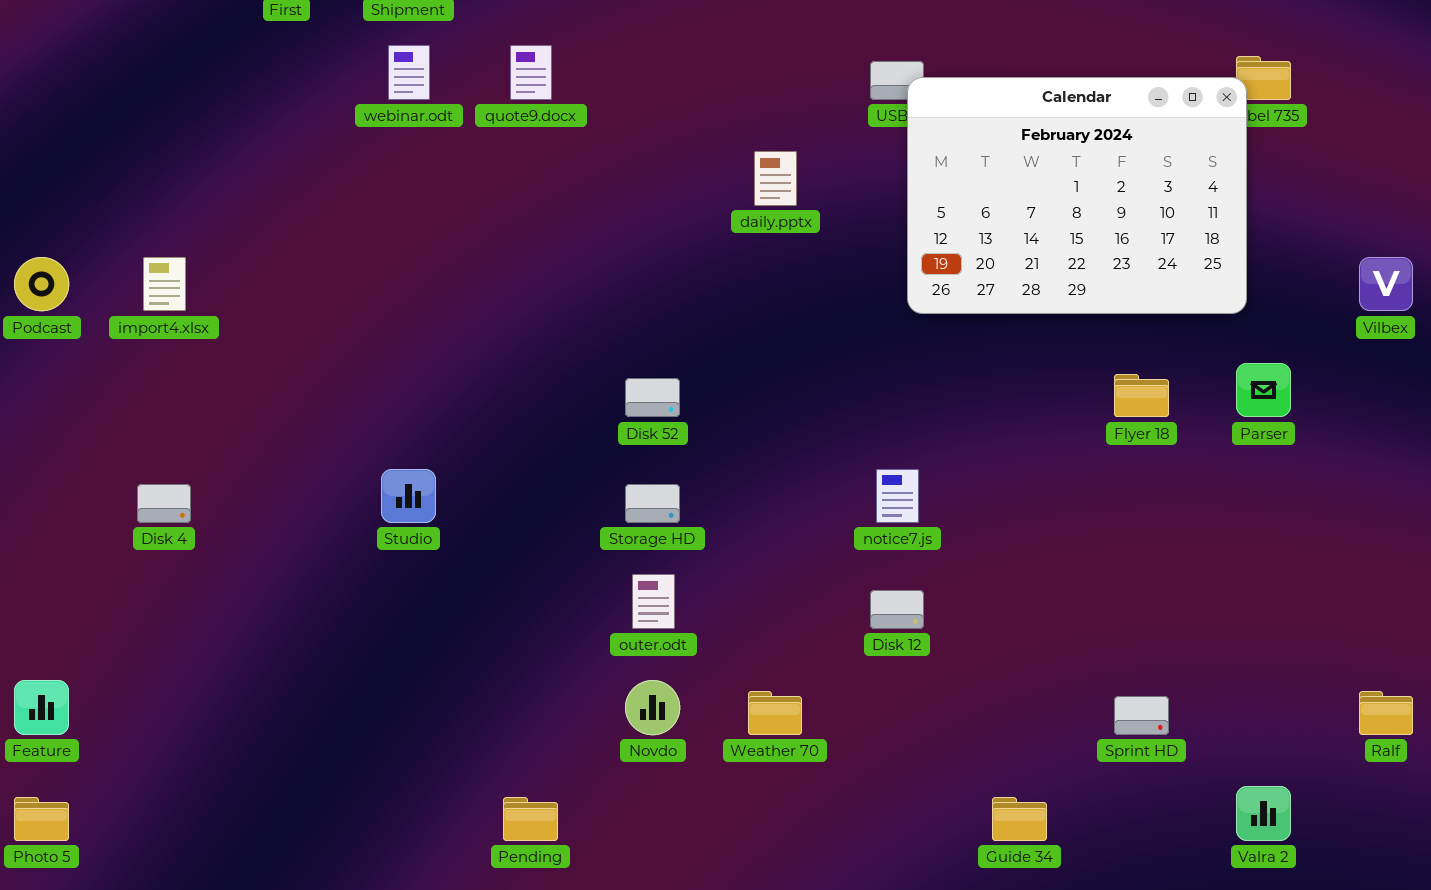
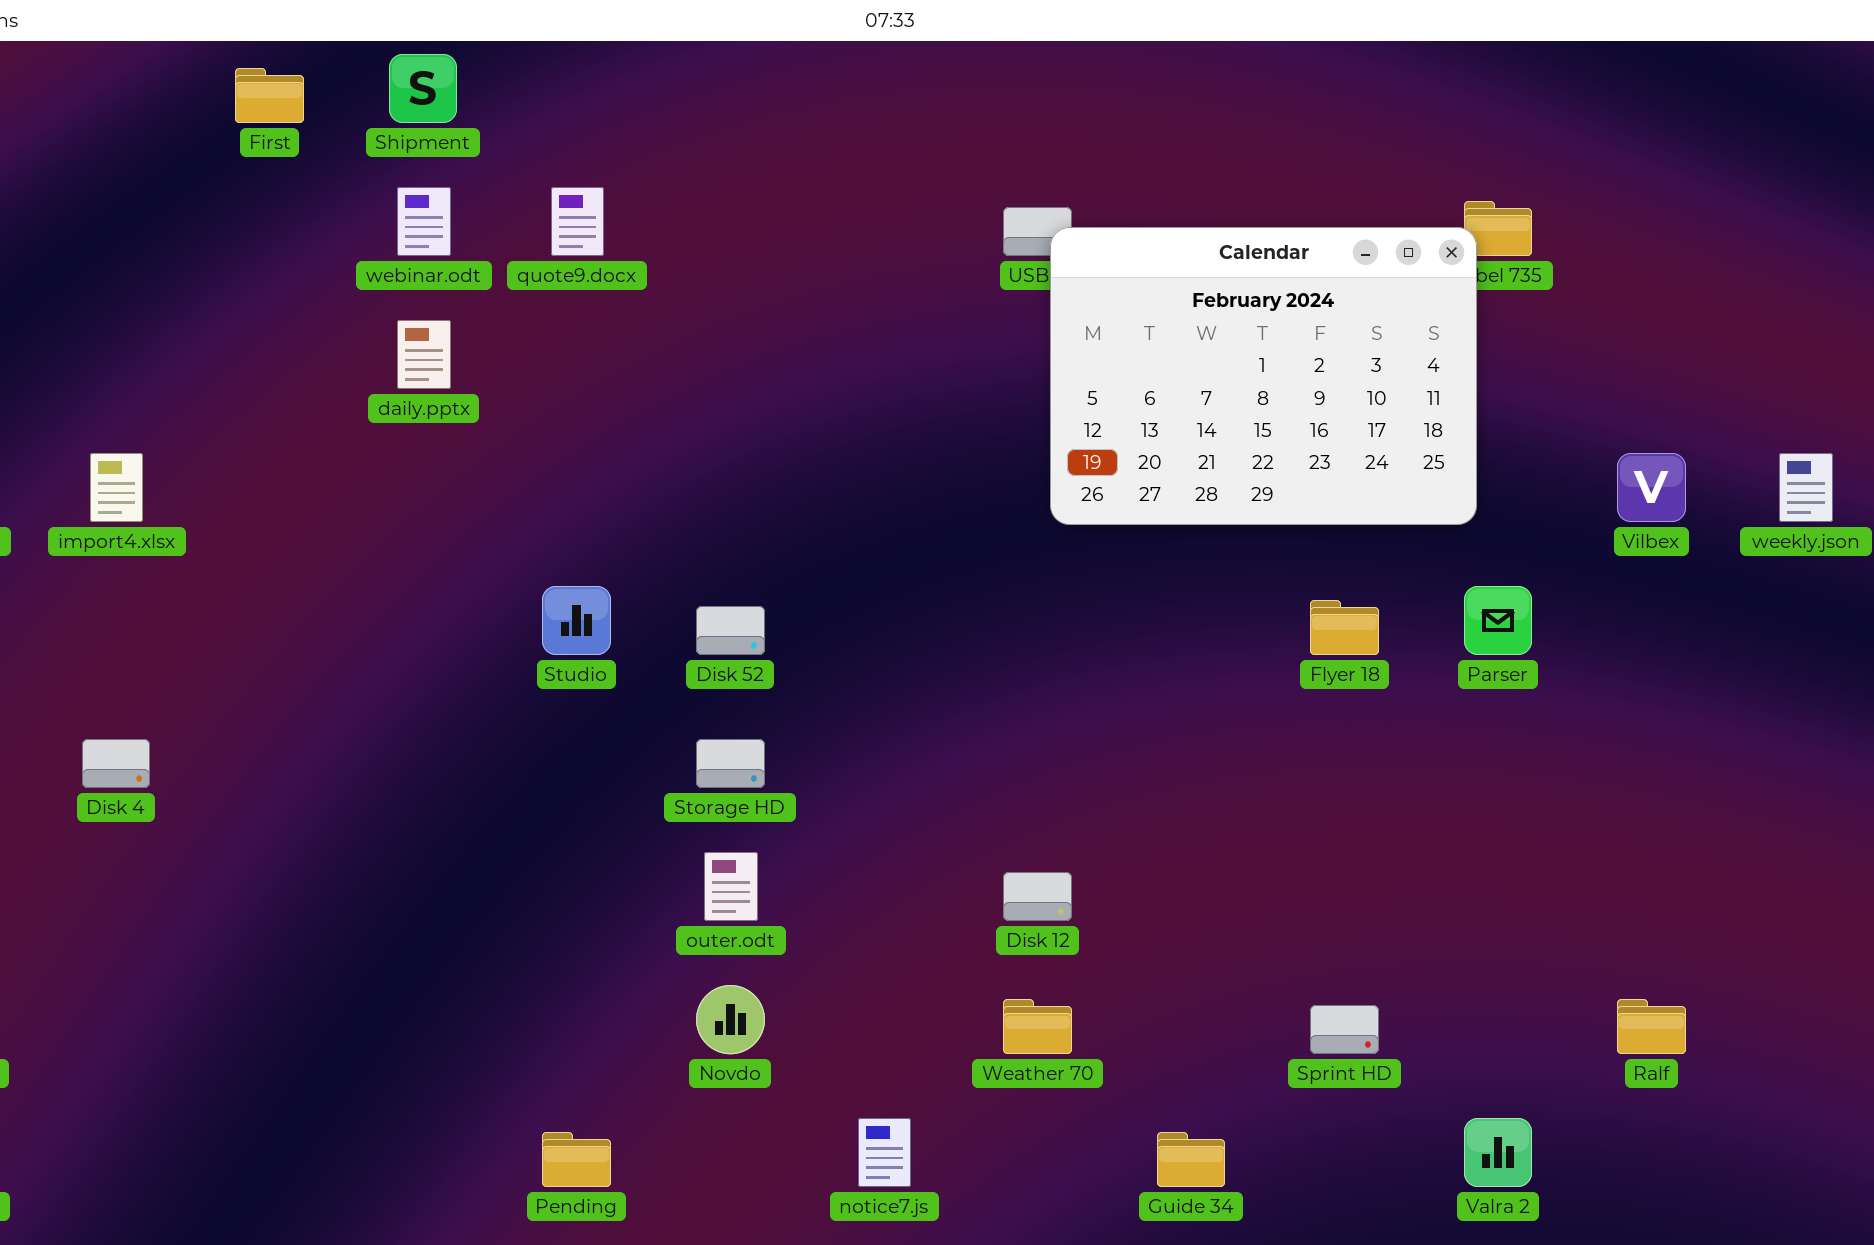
daily.pptx: [754,151,797,206] -> [397,320,451,389], moved
Studio: [381,469,436,523] -> [542,586,611,655], moved
notice7.js: [876,469,919,523] -> [858,1118,911,1187], moved
Weather 70: [748,691,802,735] -> [1003,999,1072,1054], moved

